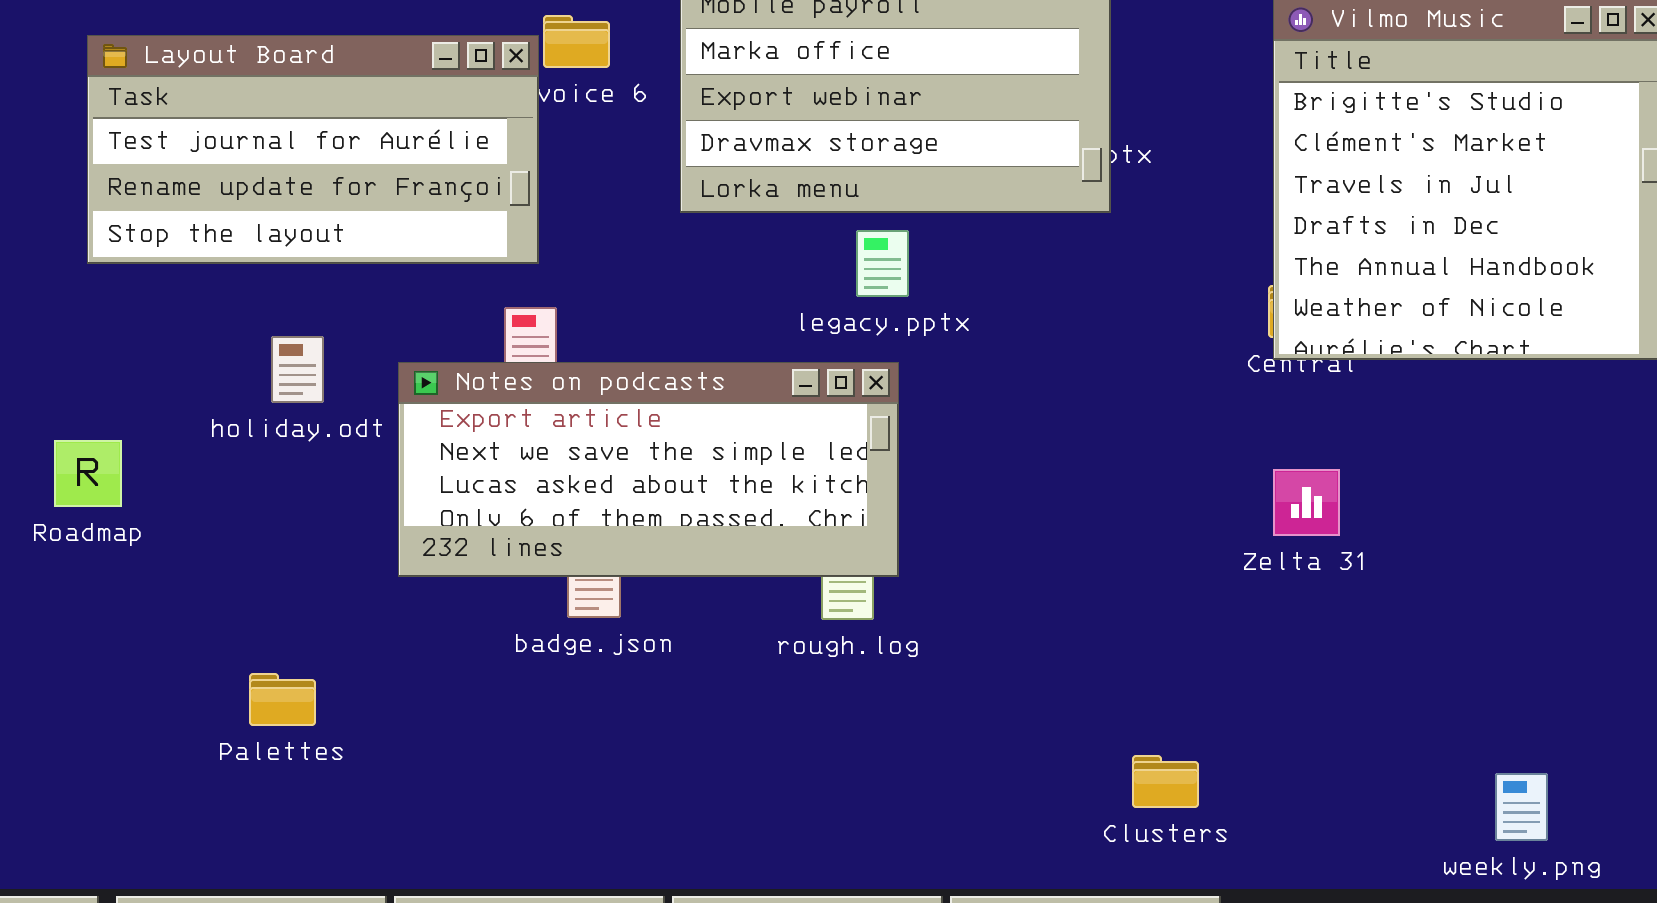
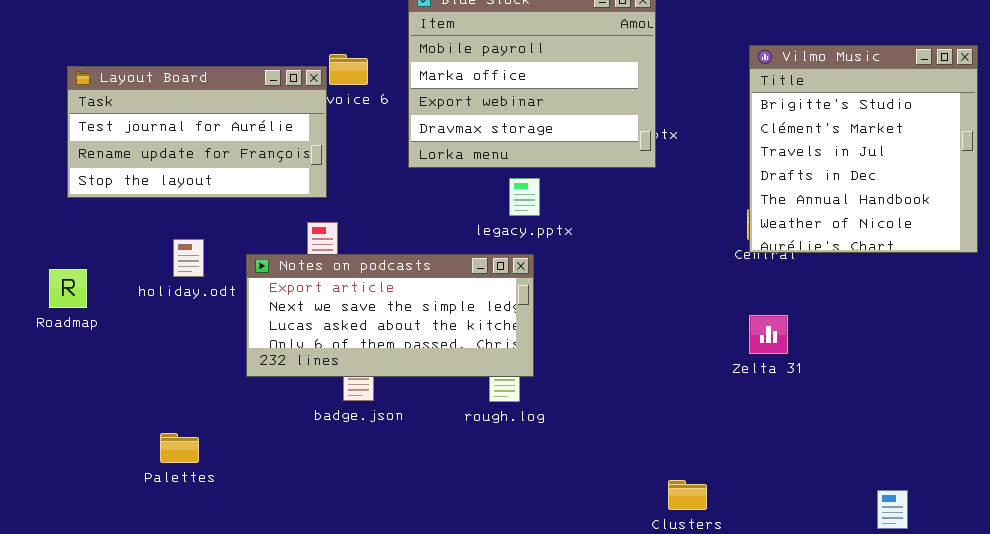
Roadmap: [54,440,122,507] -> [49,269,87,308], moved

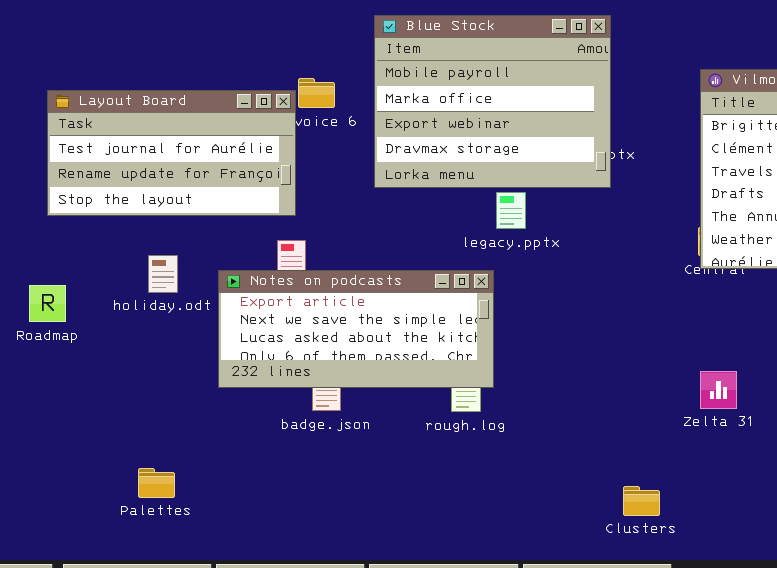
legacy.pptx: [509,178,540,216] -> [496,192,526,229], moved
Zelta 31: [749,315,788,354] -> [700,371,737,409], moved
Palettes: [160,433,199,463] -> [138,468,175,498], moved

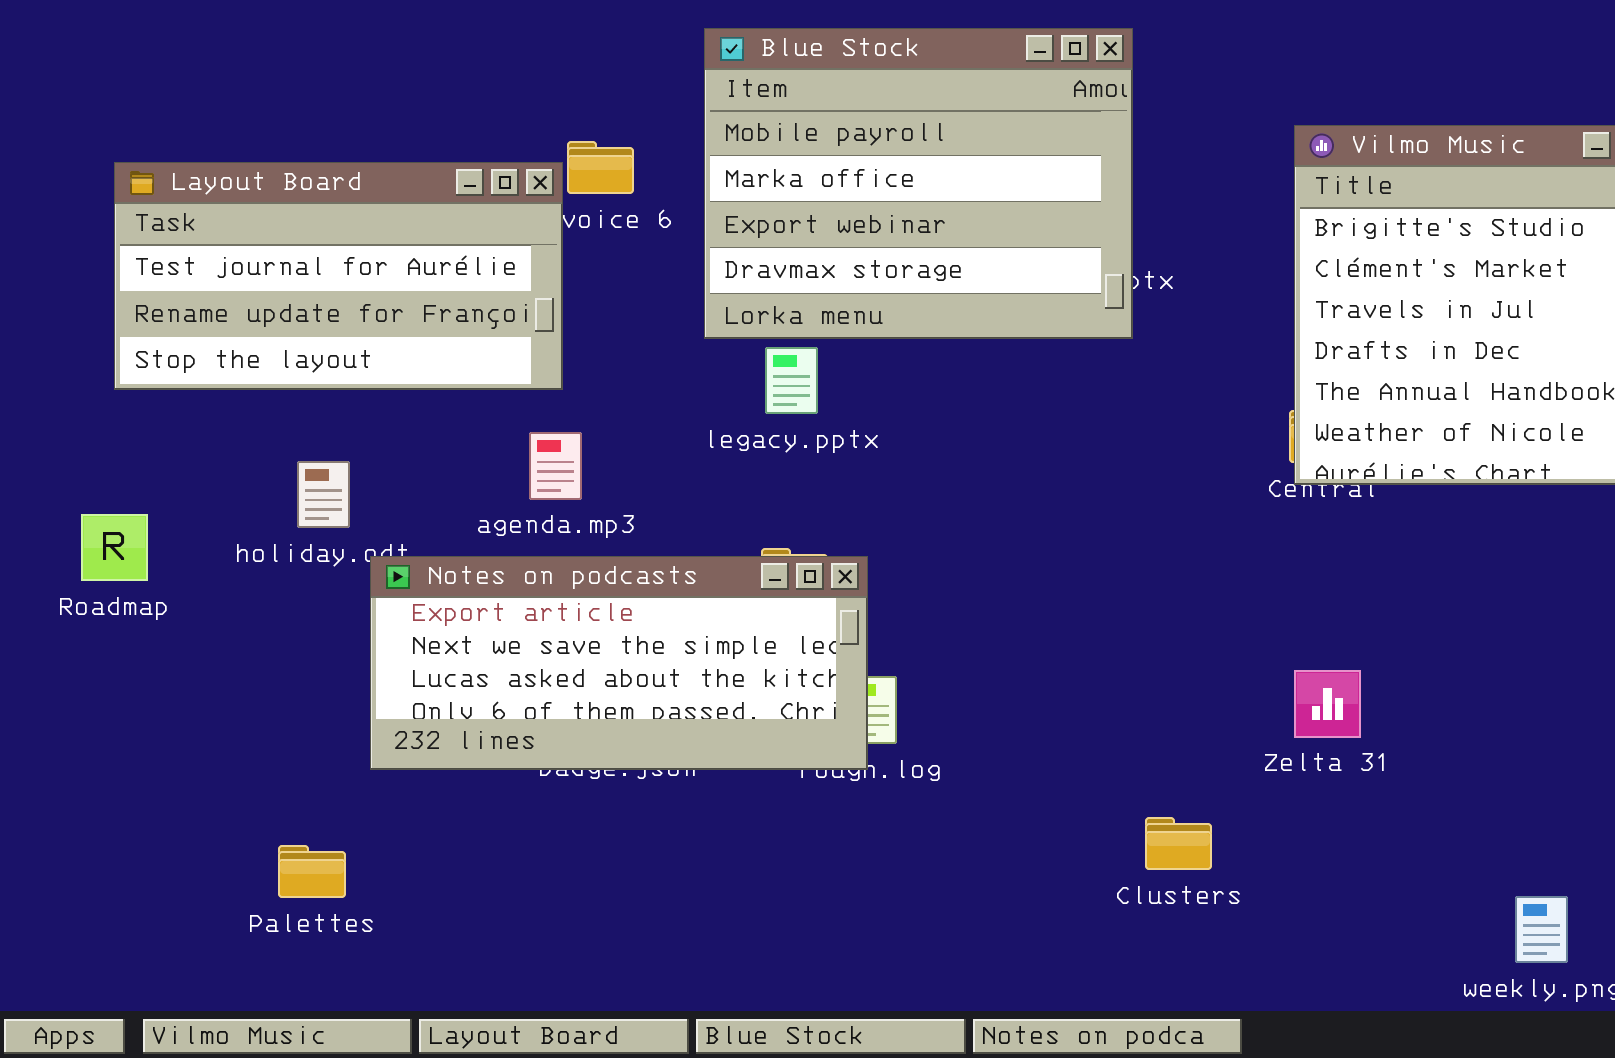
legacy.pptx: [496,192,526,229] -> [765,347,818,414], moved
Notes on podcasts: [218,270,494,388] -> [370,556,868,770], moved
Clusters: [623,486,660,516] -> [1145,817,1212,870], moved

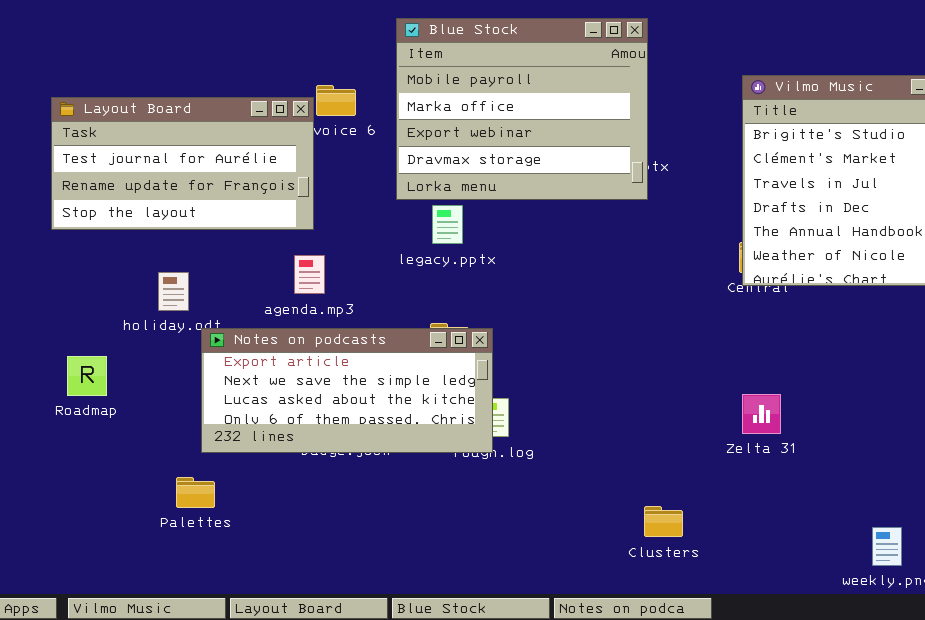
Roadmap: [81,514,148,581] -> [67,356,107,396], moved
Clusters: [1145,817,1212,870] -> [644,506,683,537], moved
Palettes: [278,845,346,898] -> [176,477,215,508], moved

